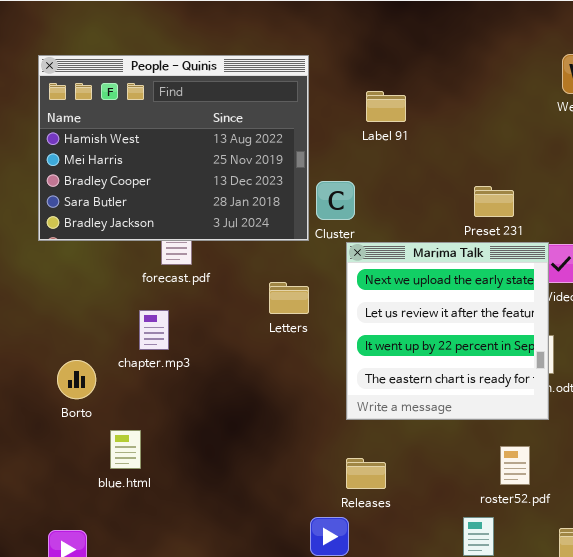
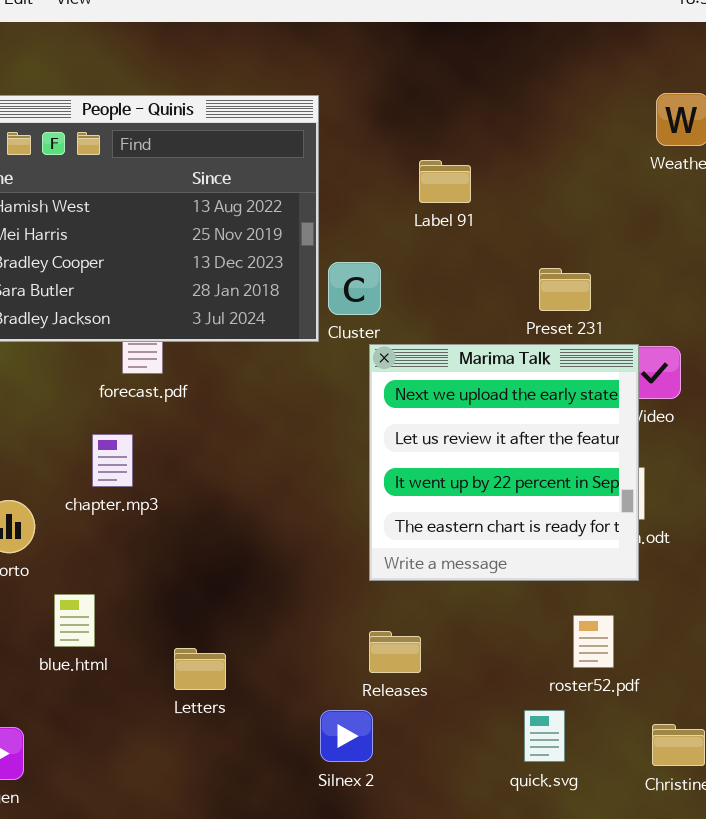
Label 91: [366,91,406,122] -> [419,160,471,203], moved
Letters: [269,282,309,314] -> [174,648,226,690], moved

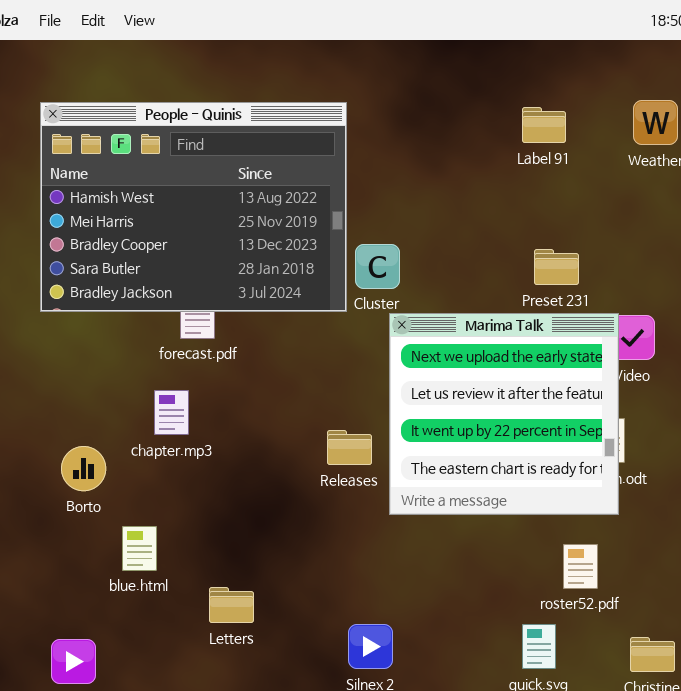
Label 91: [419,160,471,203] -> [522,107,566,143], moved
Releases: [369,631,421,673] -> [327,430,372,465], moved
Letters: [174,648,226,690] -> [209,587,254,623], moved

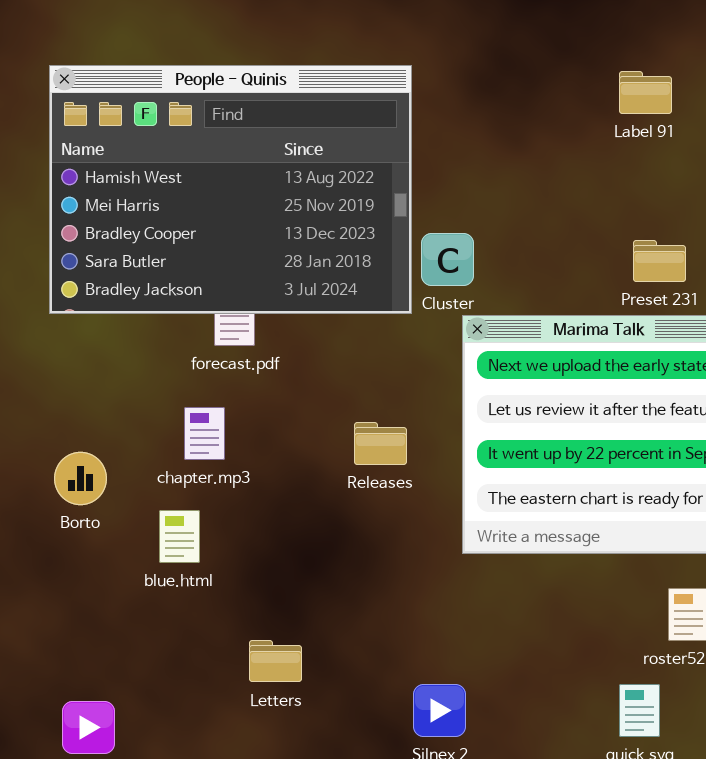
Releases: [327,430,372,465] -> [354,422,407,465], moved
Borto: [61,446,106,491] -> [54,452,107,505], moved
blue.html: [122,526,157,571] -> [159,510,200,563], moved

